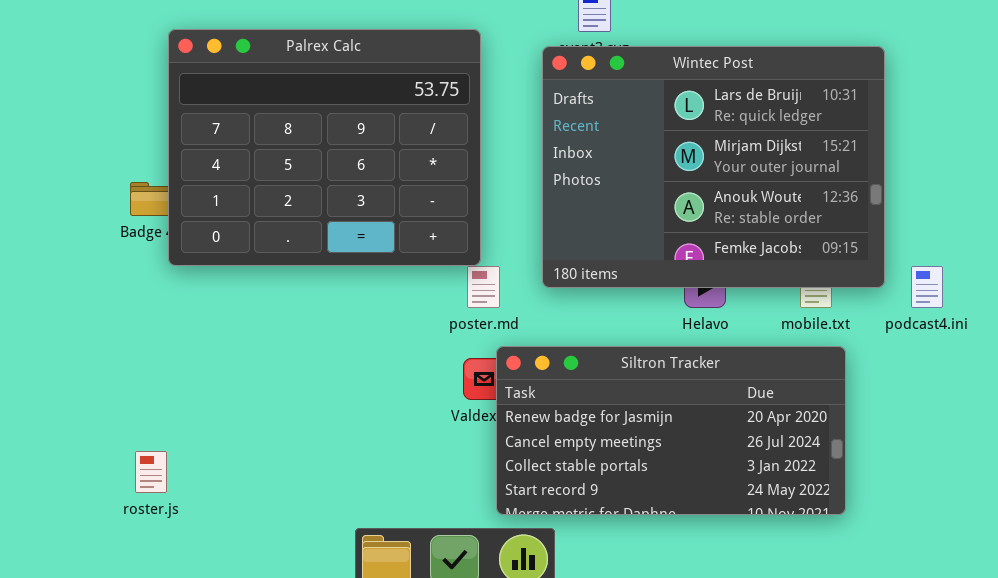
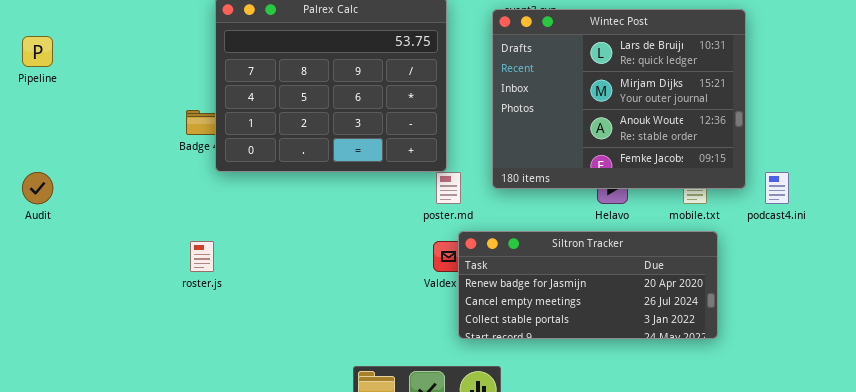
Siltron Tracker: [496,346,846,515] -> [458,231,718,339], resized
roster.js: [135,451,167,493] -> [190,241,214,272], moved

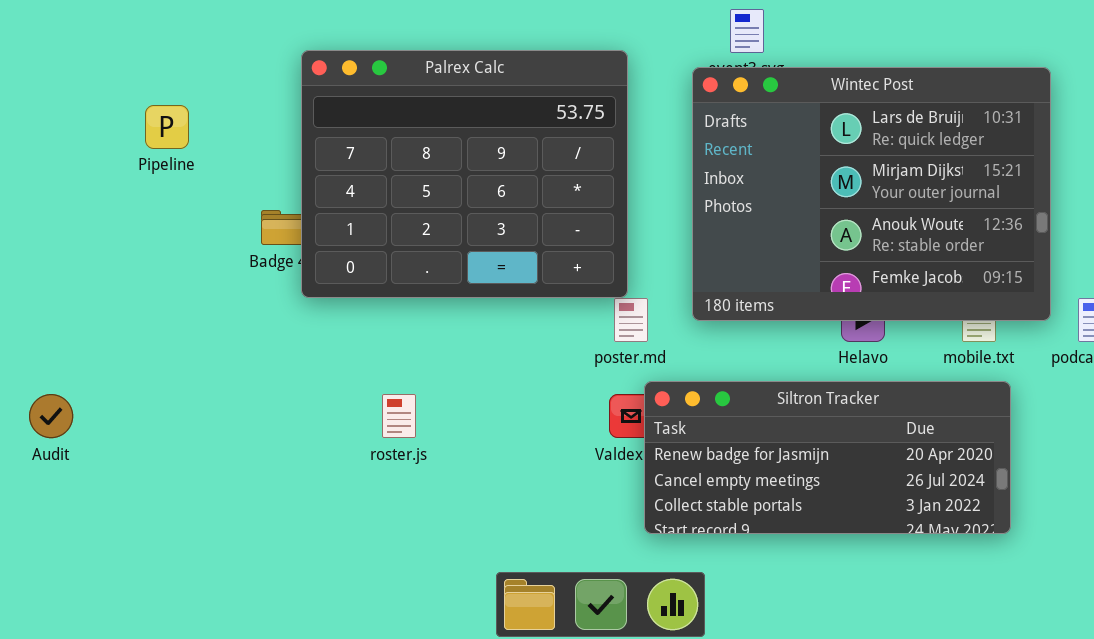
Pipeline: [22,36,53,67] -> [145,105,189,149], moved
Audit: [22,172,53,204] -> [29,394,73,438], moved
roster.js: [190,241,214,272] -> [382,394,416,438], moved

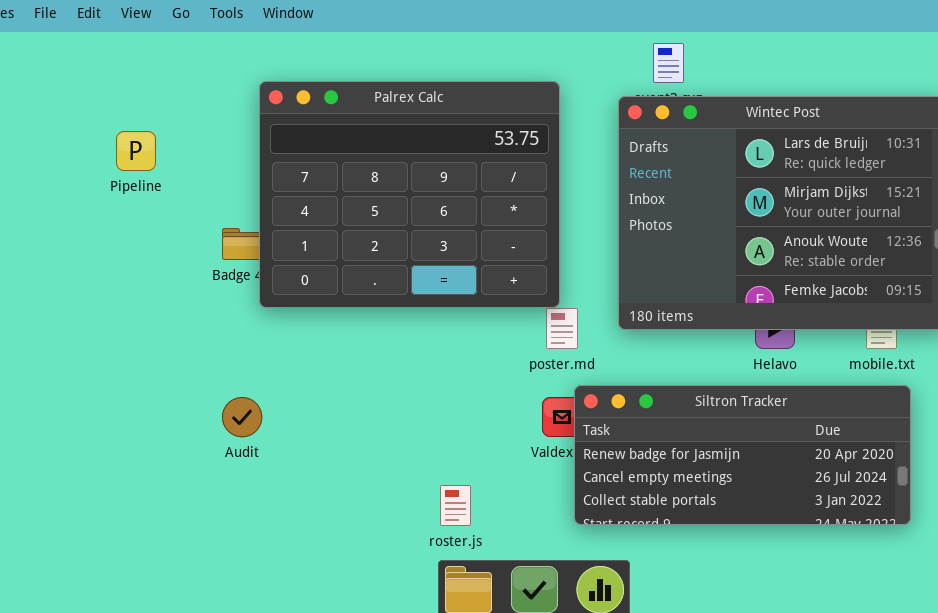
Audit: [29,394,73,438] -> [222,397,262,437], moved
roster.js: [382,394,416,438] -> [440,485,471,526], moved

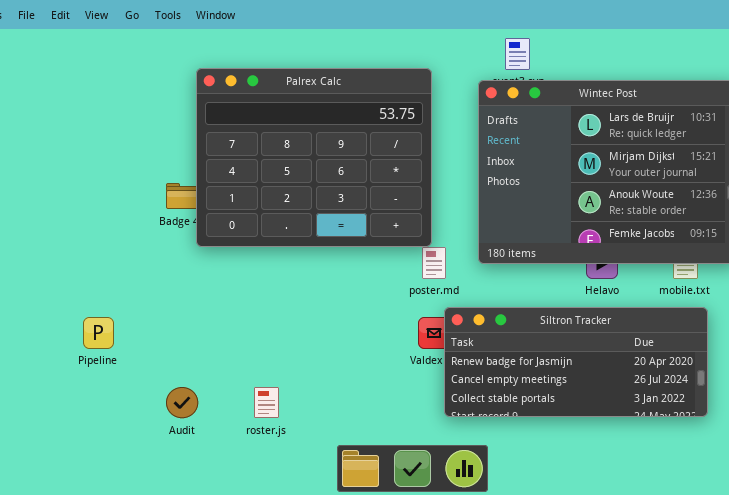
Pipeline: [116,131,156,171] -> [83,317,114,349], moved
Audit: [222,397,262,437] -> [166,387,198,418], moved
roster.js: [440,485,471,526] -> [254,387,279,418], moved

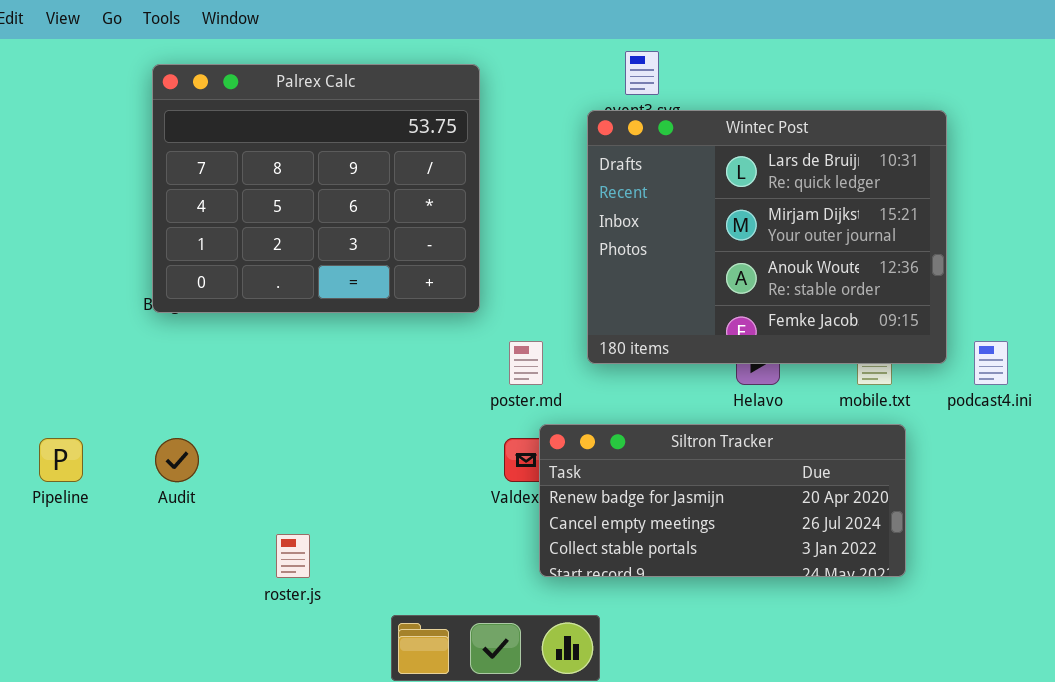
Palrex Calc: [196,68,432,247] -> [152,64,480,313], moved
Audit: [166,387,198,418] -> [155,438,199,482], moved

